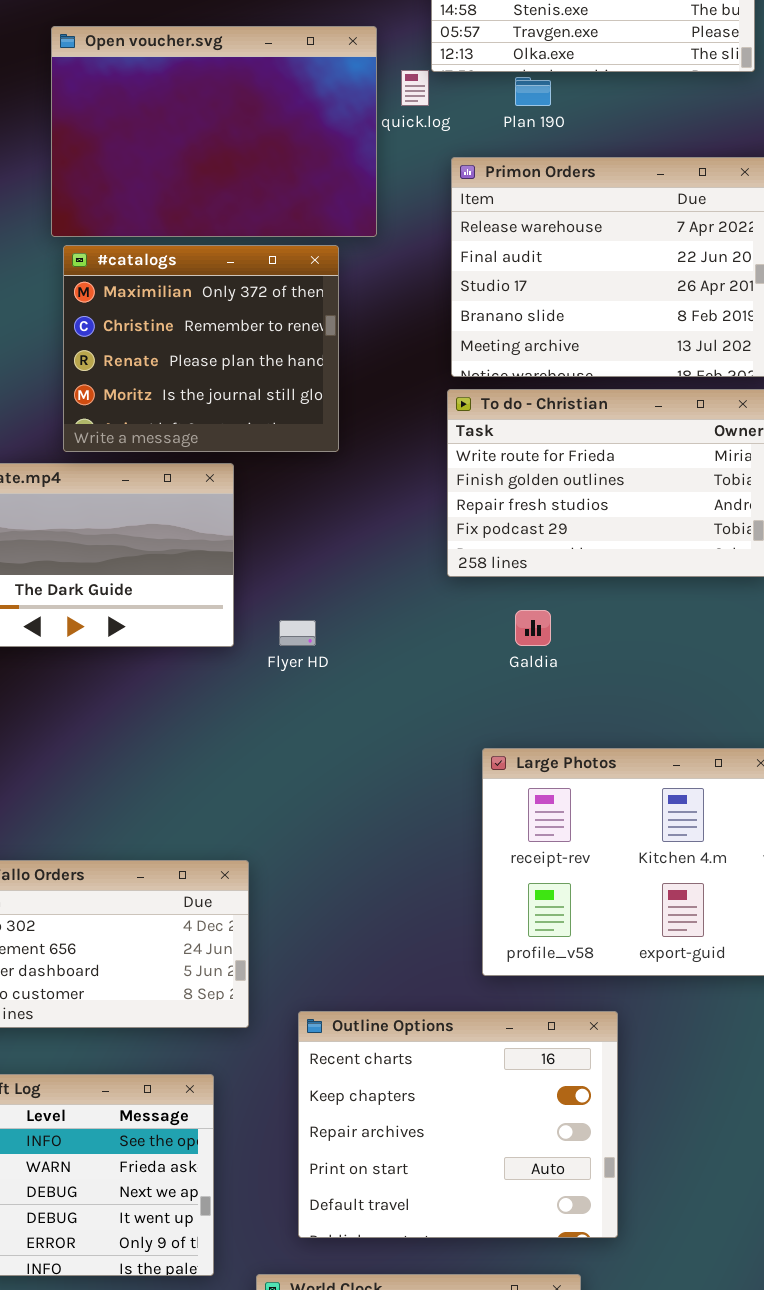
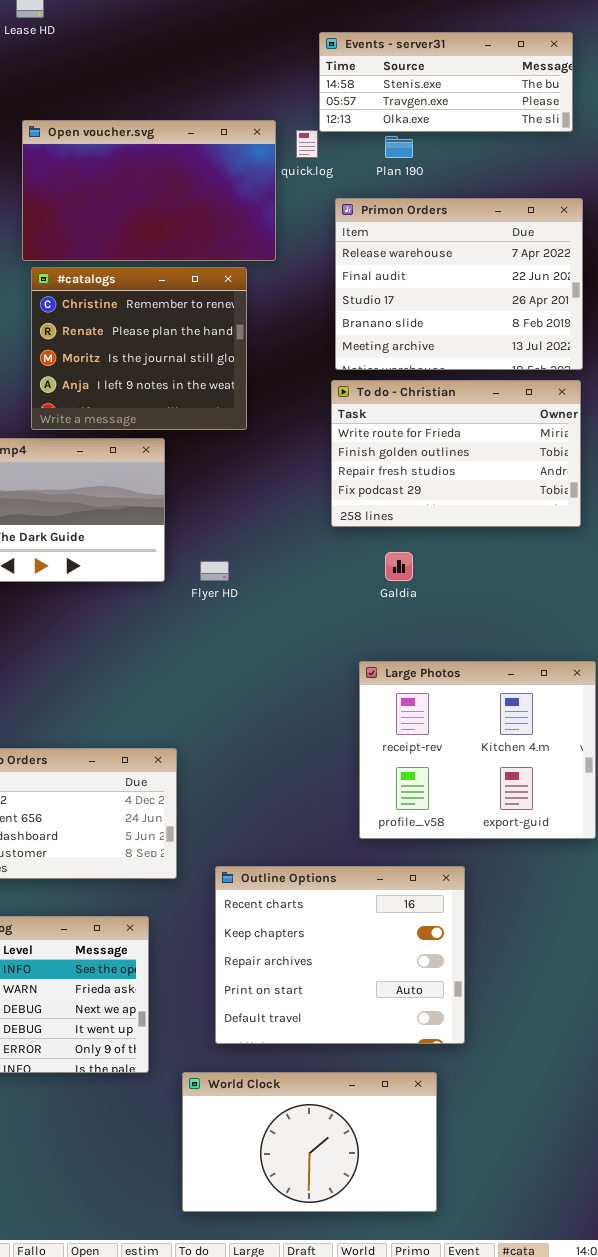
Open voucher.svg: [51,26,377,237] -> [22,120,276,261], resized
#catalogs: [63,245,339,452] -> [31,267,247,430], scrolled down 1 row

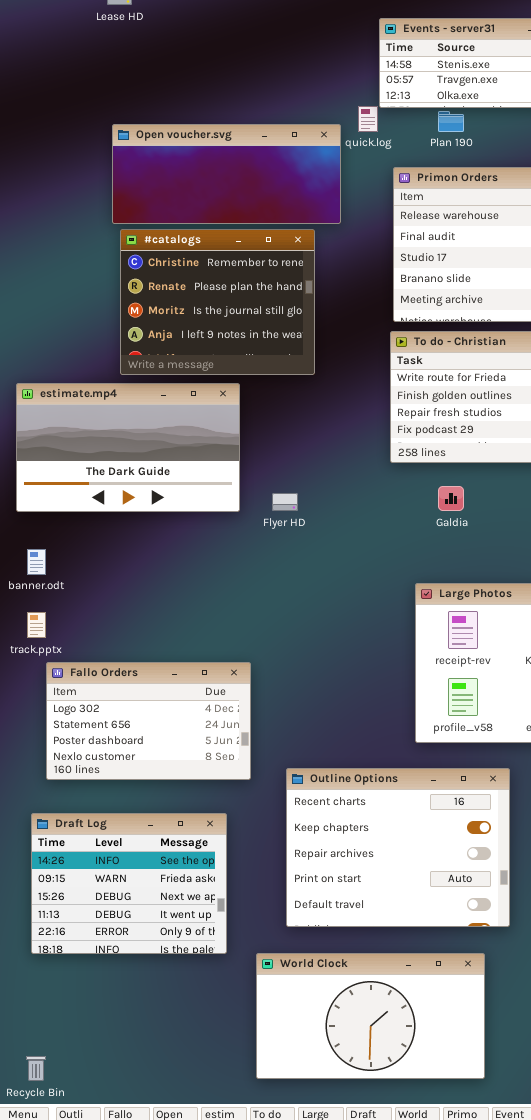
Open voucher.svg: [22,120,276,261] -> [112,124,341,224], resized

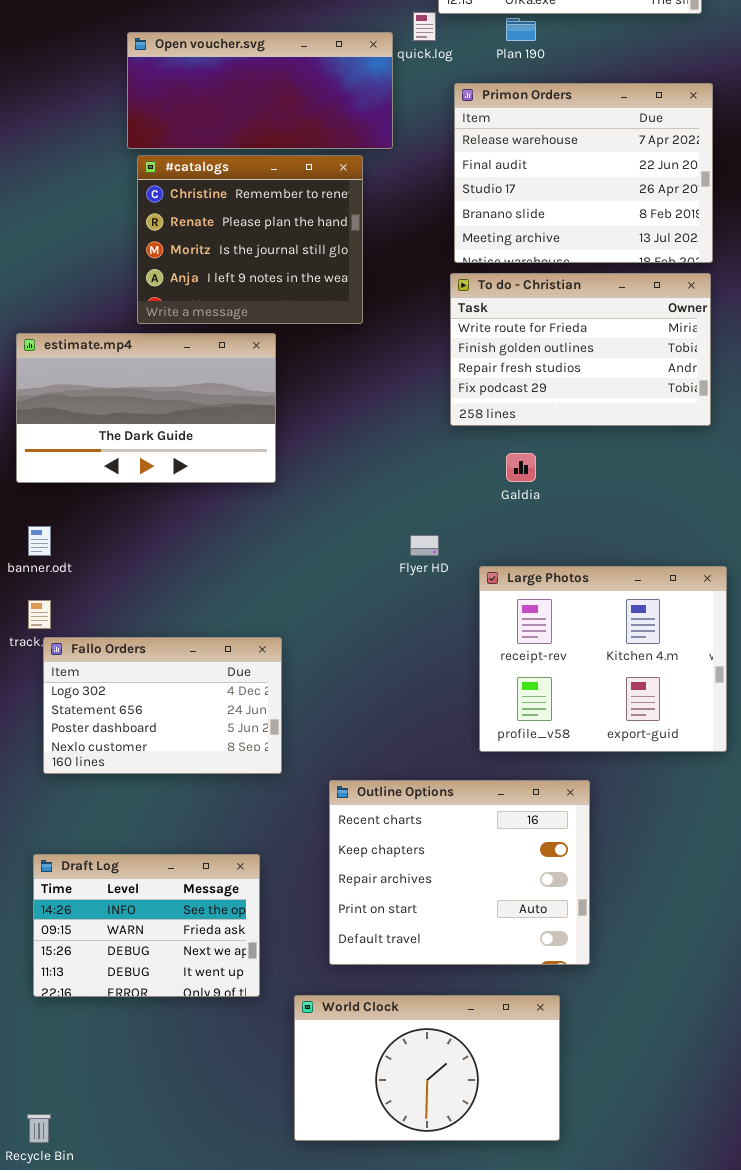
Flyer HD: [272,493,298,511] -> [410,535,439,556], moved
Fallo Orders: [46,662,251,780] -> [43,637,282,774], moved
Draft Log: [31,813,227,954] -> [33,854,260,997], resized

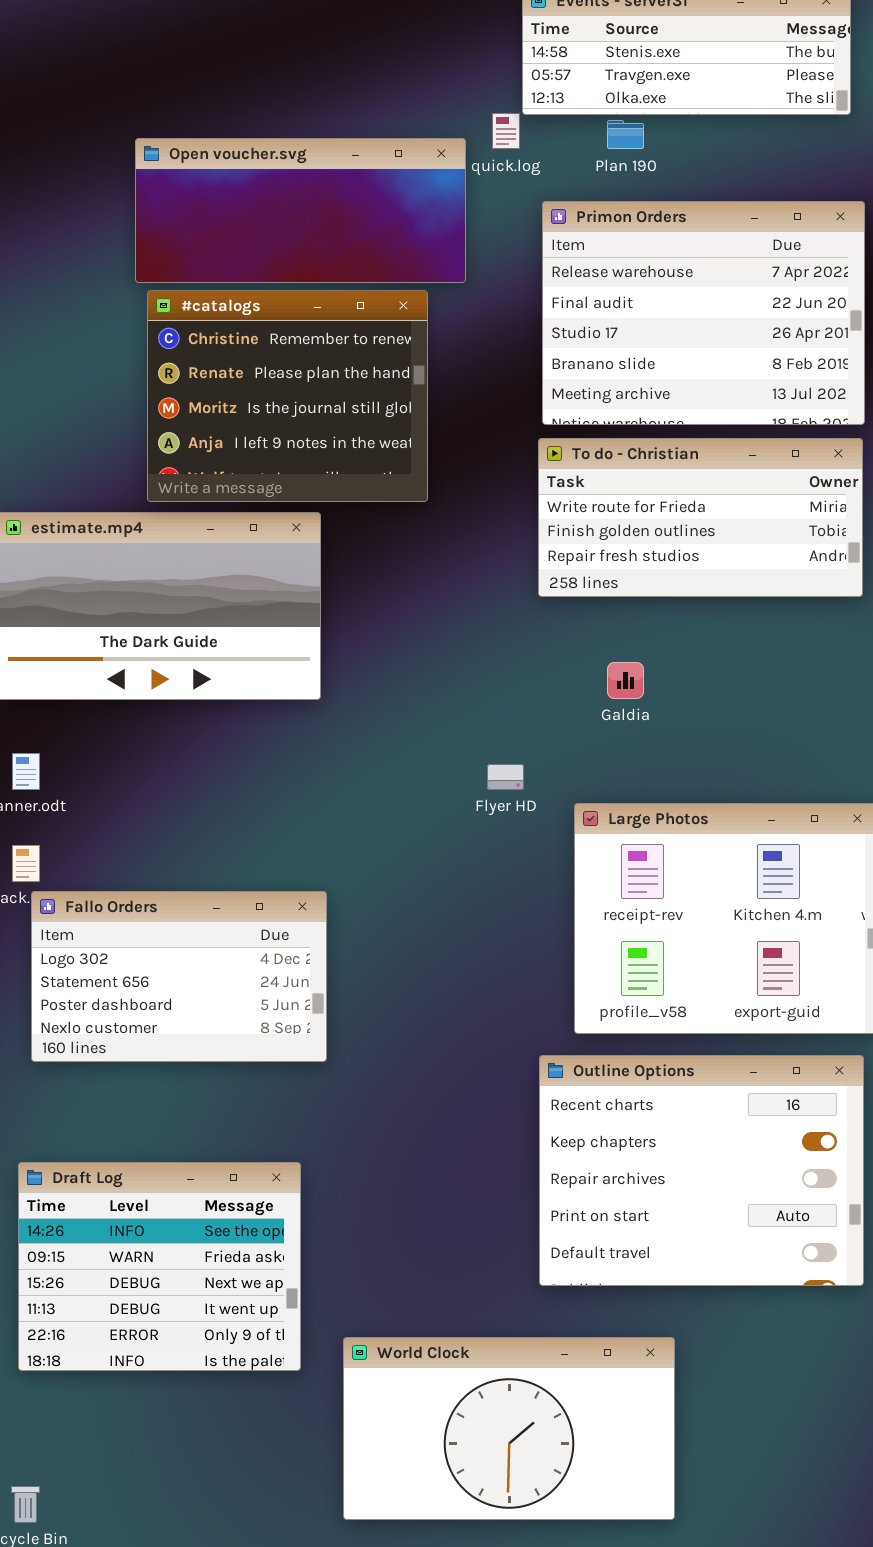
To do - Christian: [450,273,711,426] -> [538,438,863,597], resized
Outline Options: [329,780,590,965] -> [539,1055,864,1286], moved
Draft Log: [33,854,260,997] -> [18,1162,301,1371], resized

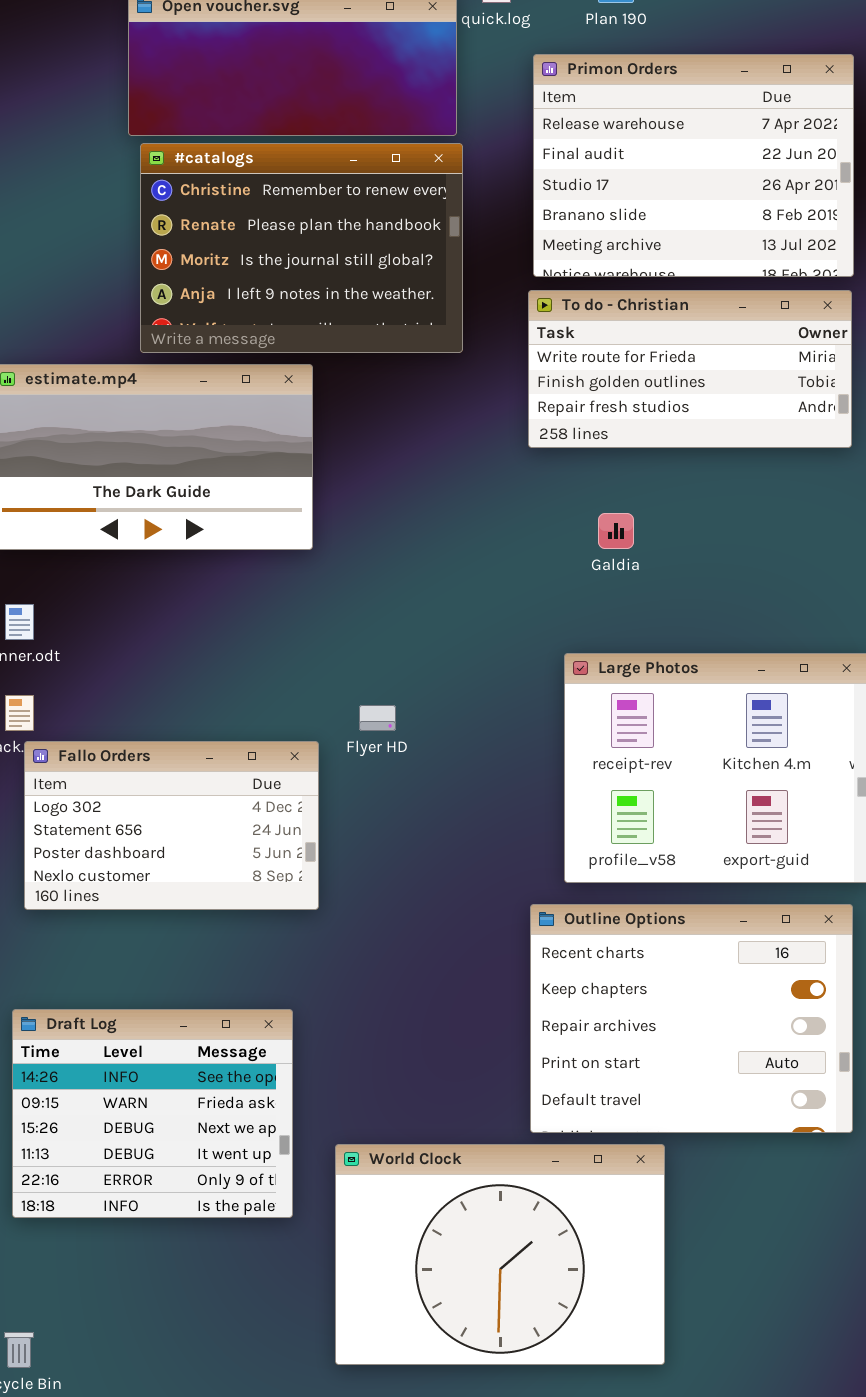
#catalogs: [147,290,428,502] -> [140,143,463,353], resized
Flyer HD: [487,764,524,790] -> [359,705,396,731], moved
World Clock: [343,1337,675,1520] -> [335,1144,665,1365], resized

